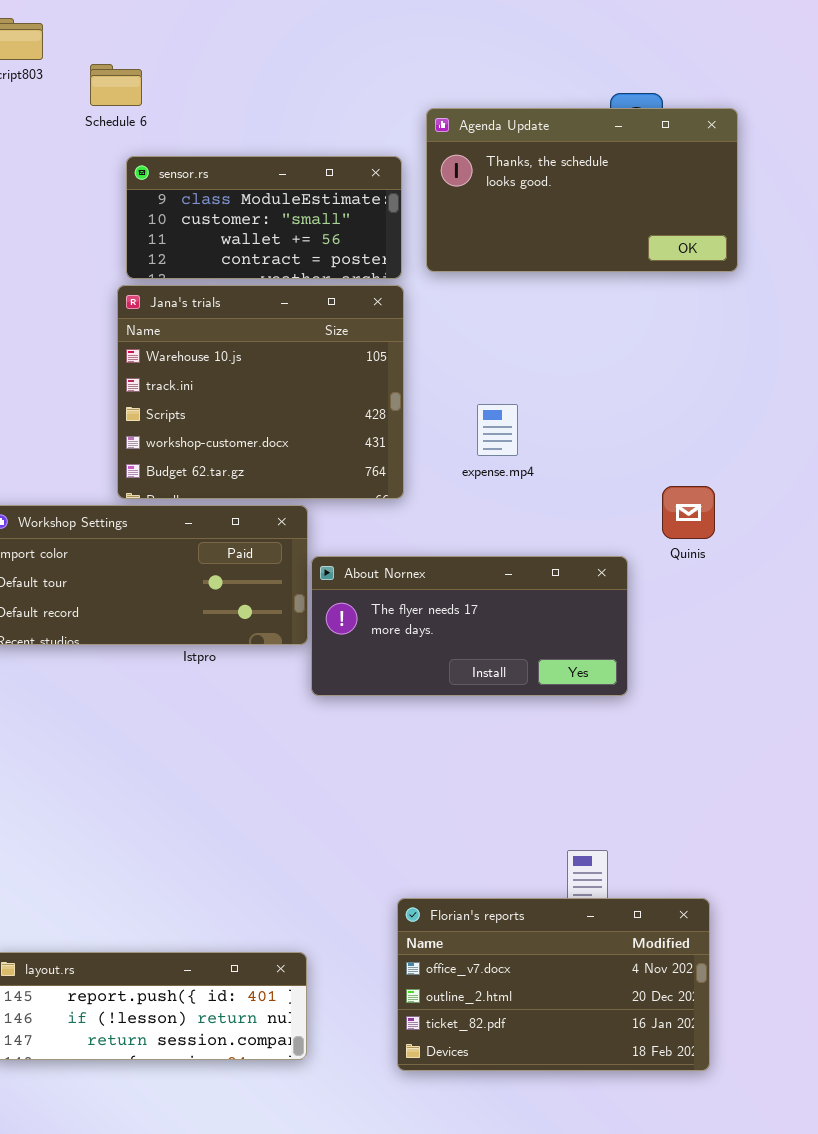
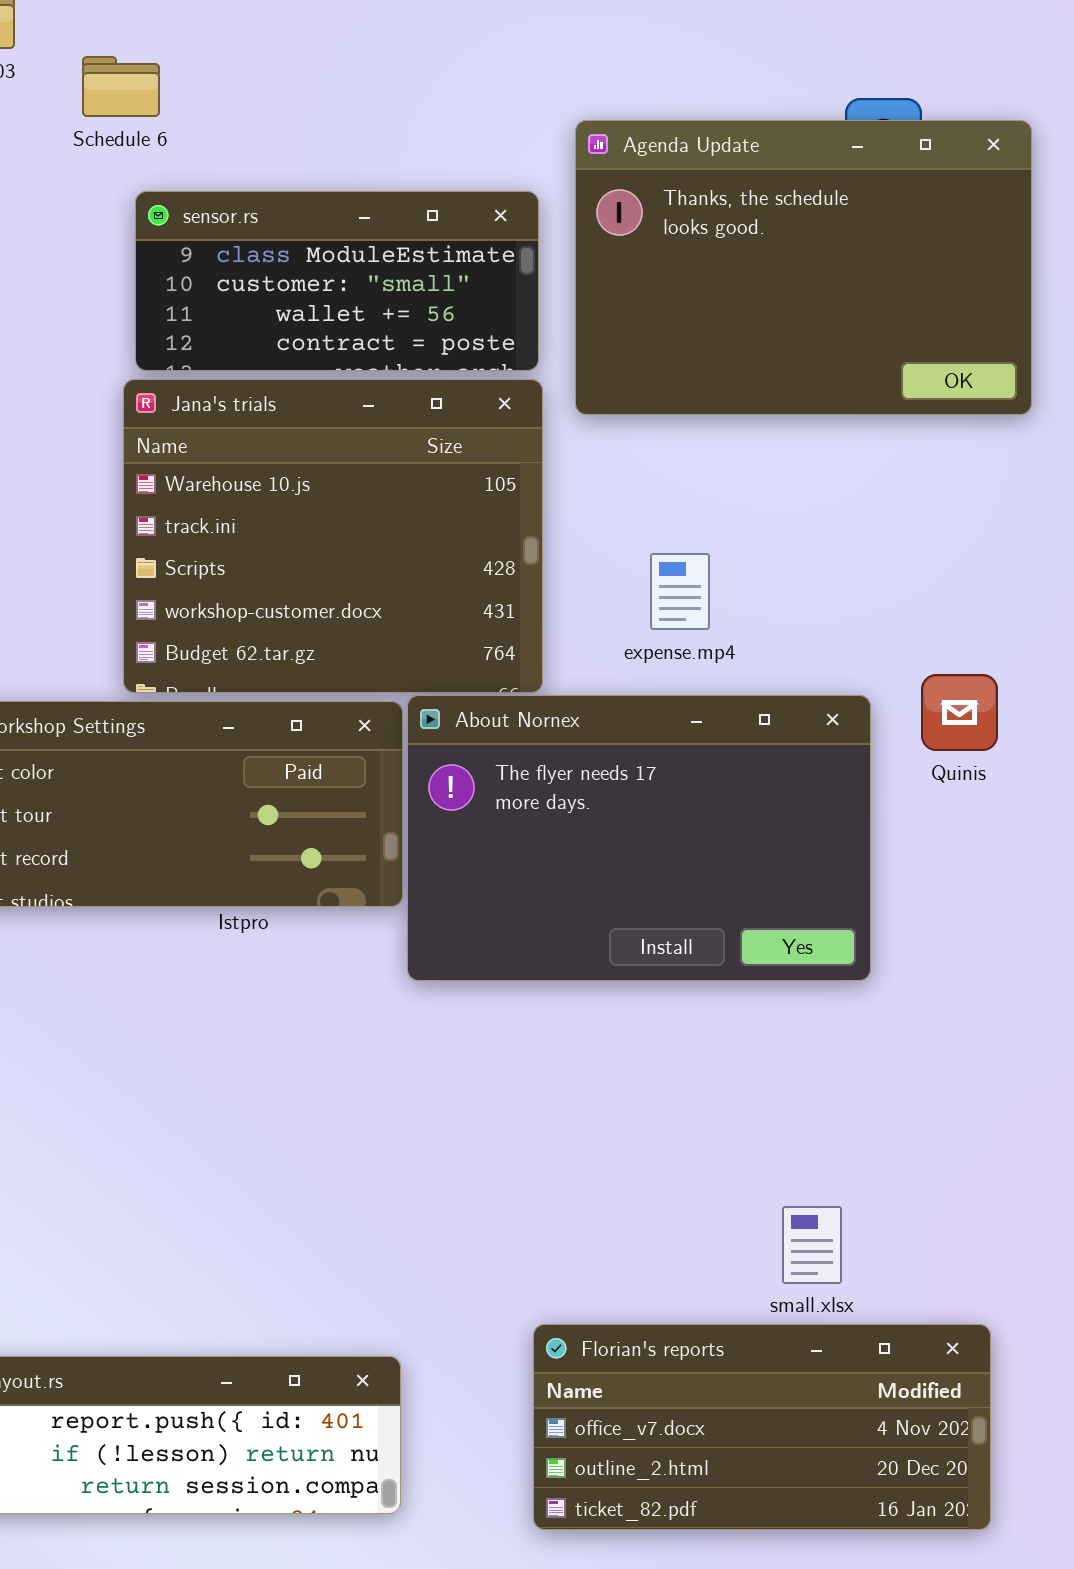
Agenda Update: [426,108,738,272] -> [575,120,1032,415], resized
About Nornex: [311,556,628,696] -> [407,695,871,981], resized
Florian's reports: [397,898,710,1071] -> [533,1324,991,1530], resized

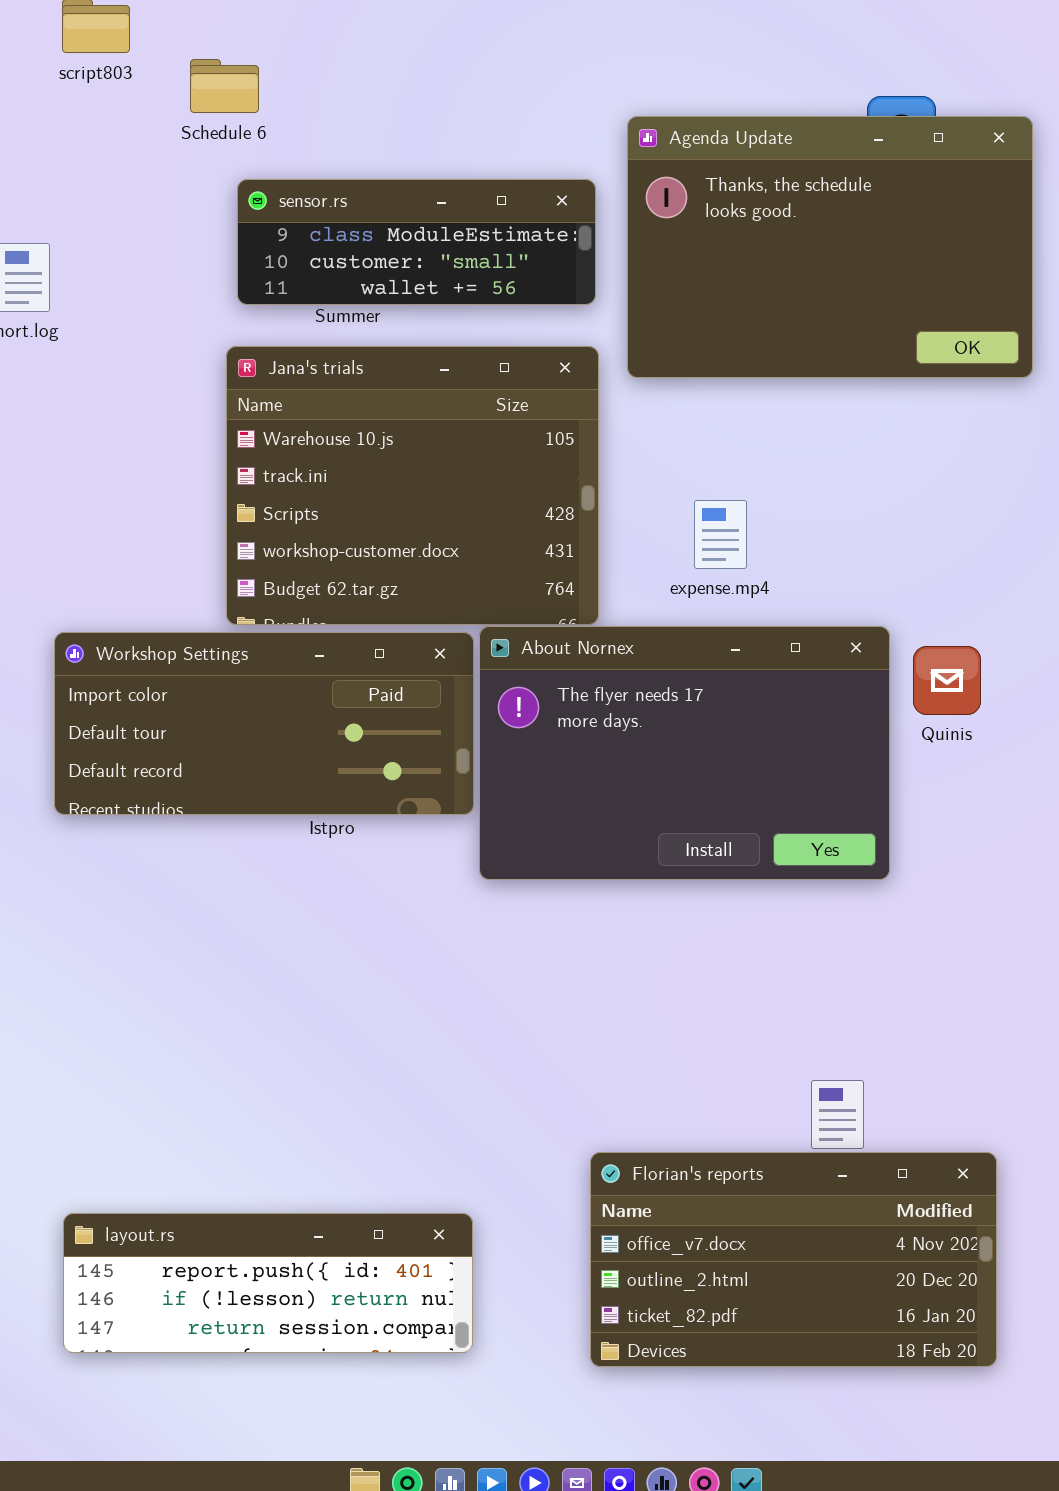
sensor.rs: [135,191,539,371] -> [237,179,596,305], resized
Quinis: [921,674,998,751] -> [913,646,981,715], moved
Florian's reports: [533,1324,991,1530] -> [590,1152,997,1367], resized

